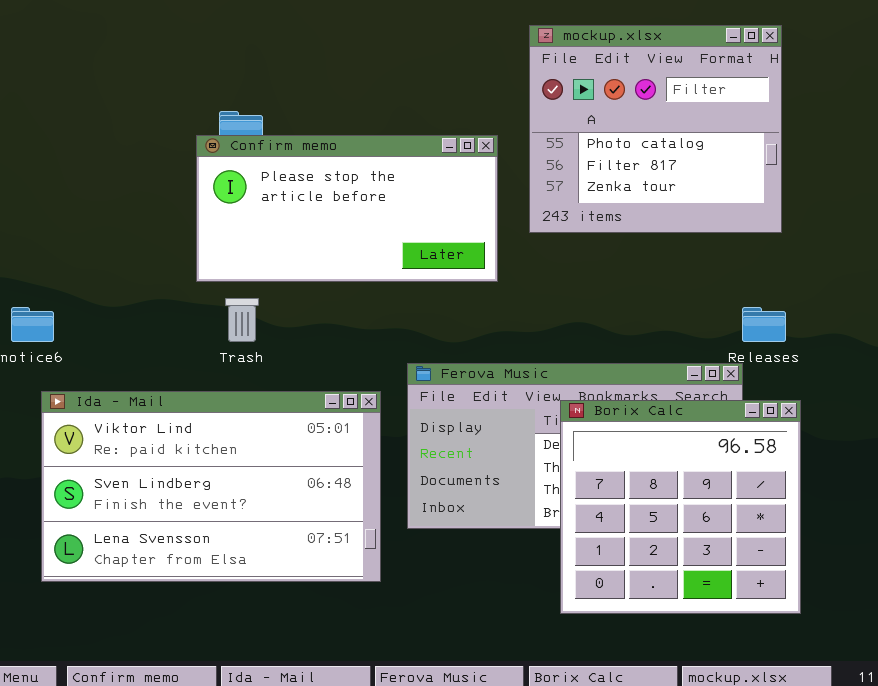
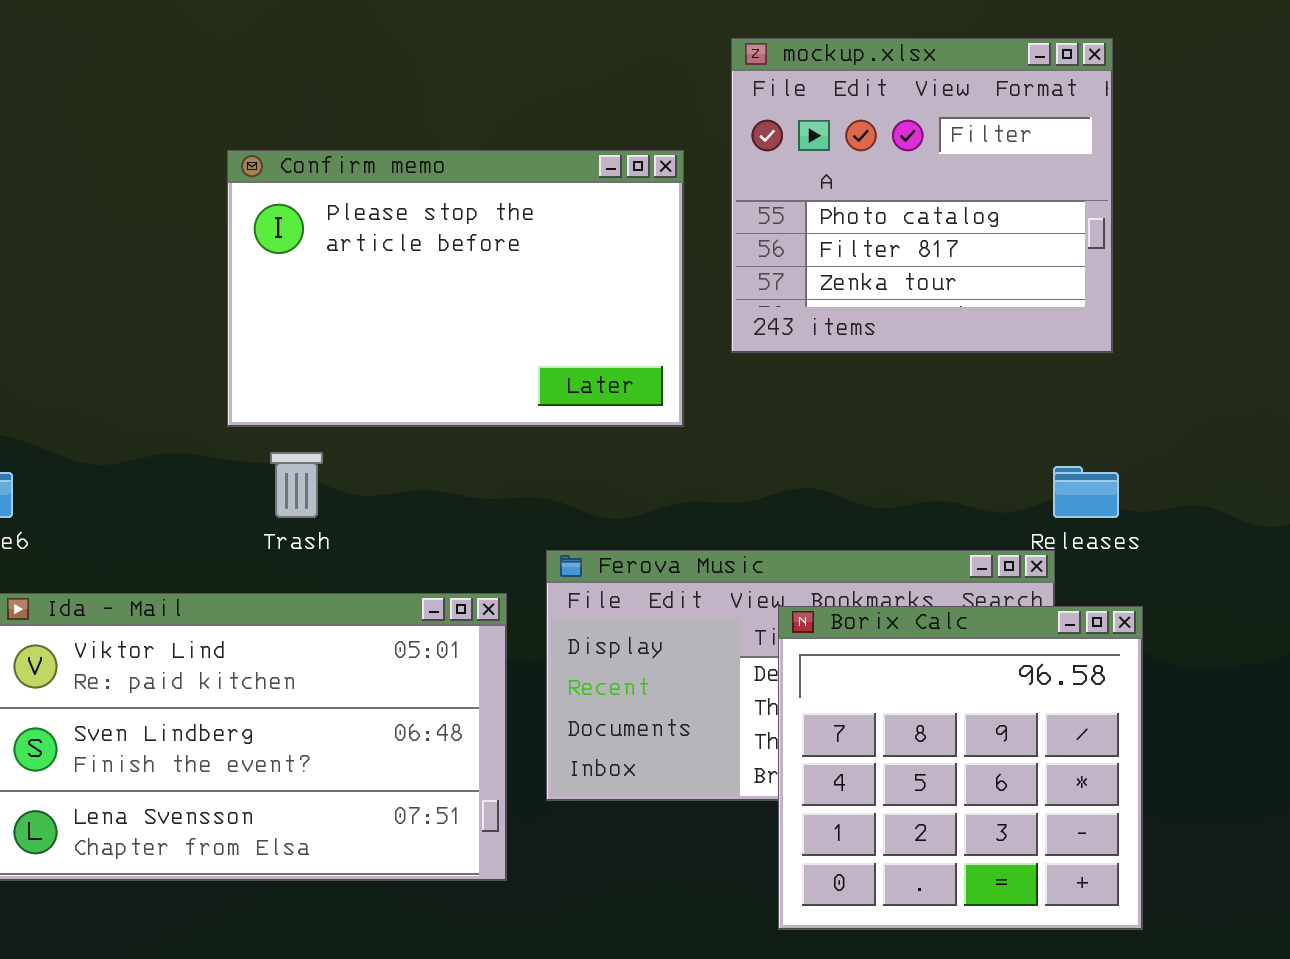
Confirm memo: [196,135,498,282] -> [227,150,684,427], resized

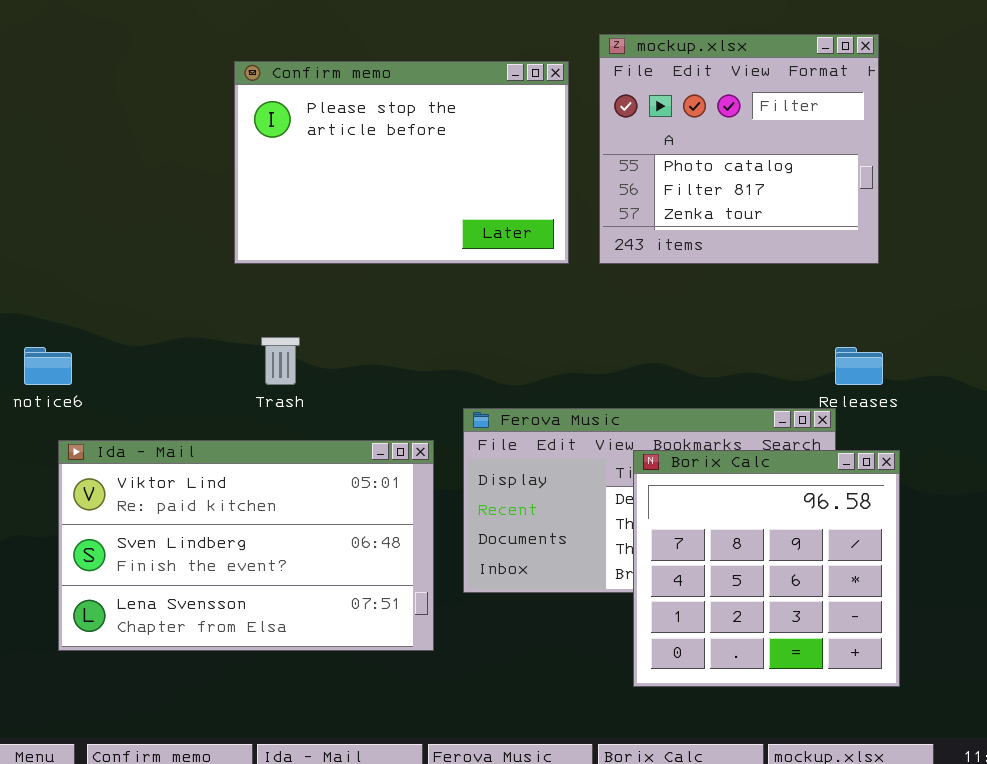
Confirm memo: [227,150,684,427] -> [234,61,569,264], moved

